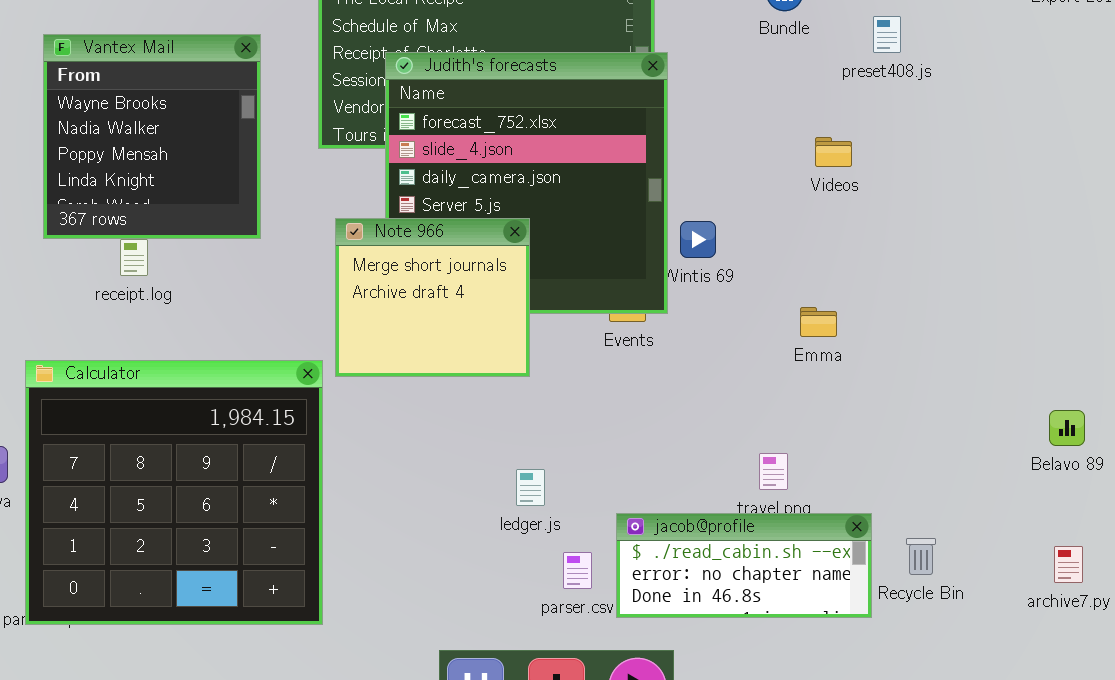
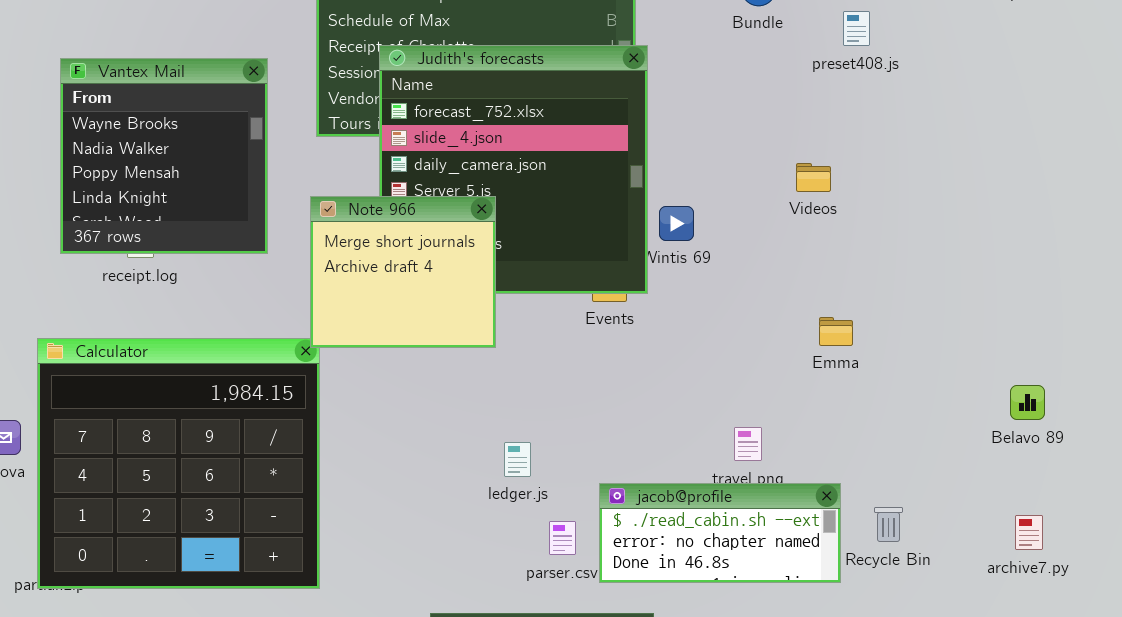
Vantex Mail: [43,34,261,239] -> [60,58,268,254], moved
Videos: [815,137,852,167] -> [796,163,831,192], moved
Note 966: [335,218,530,377] -> [310,196,496,348], moved
Emma: [800,307,837,337] -> [819,317,853,346], moved

